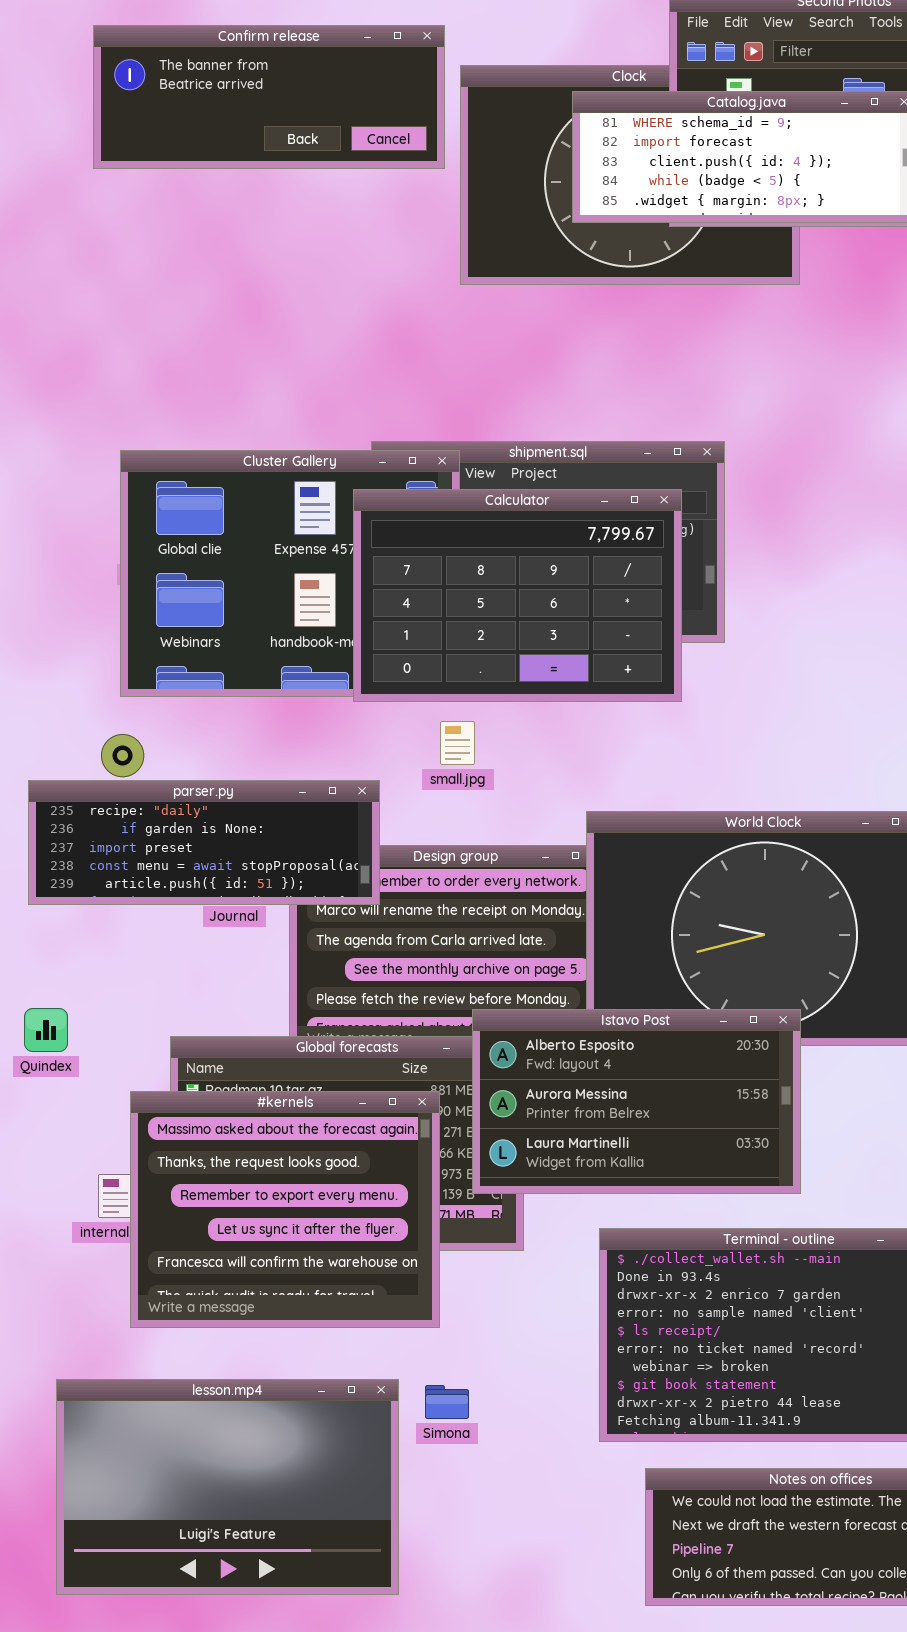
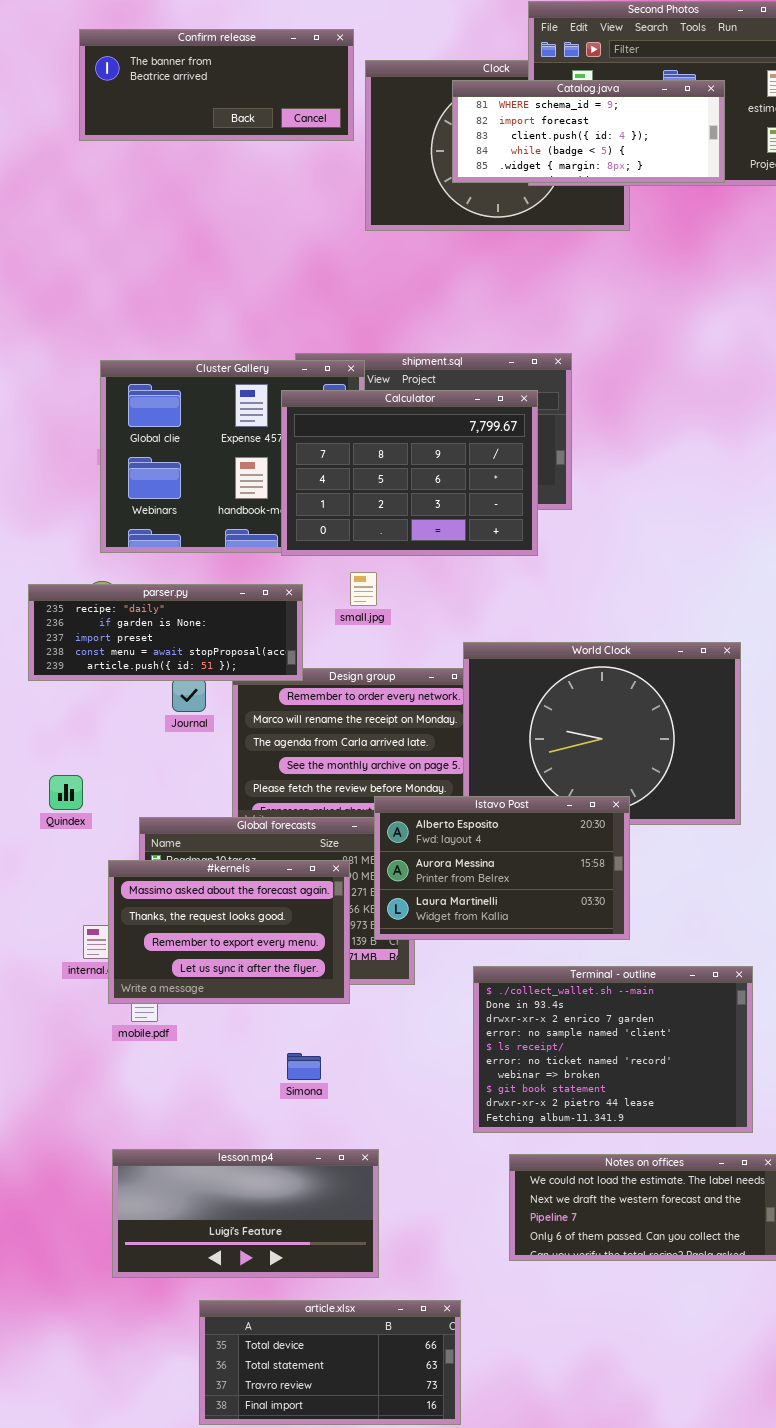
parser.py: [28,780,380,905] -> [28,584,303,681], moved
Quindex: [24,1008,68,1052] -> [49,775,83,810], moved
#kernels: [130,1091,440,1328] -> [108,860,350,1004], resized
lesson.mp4: [56,1379,399,1595] -> [112,1149,379,1278], moved, resized
Simona: [425,1385,469,1419] -> [287,1053,321,1080], moved

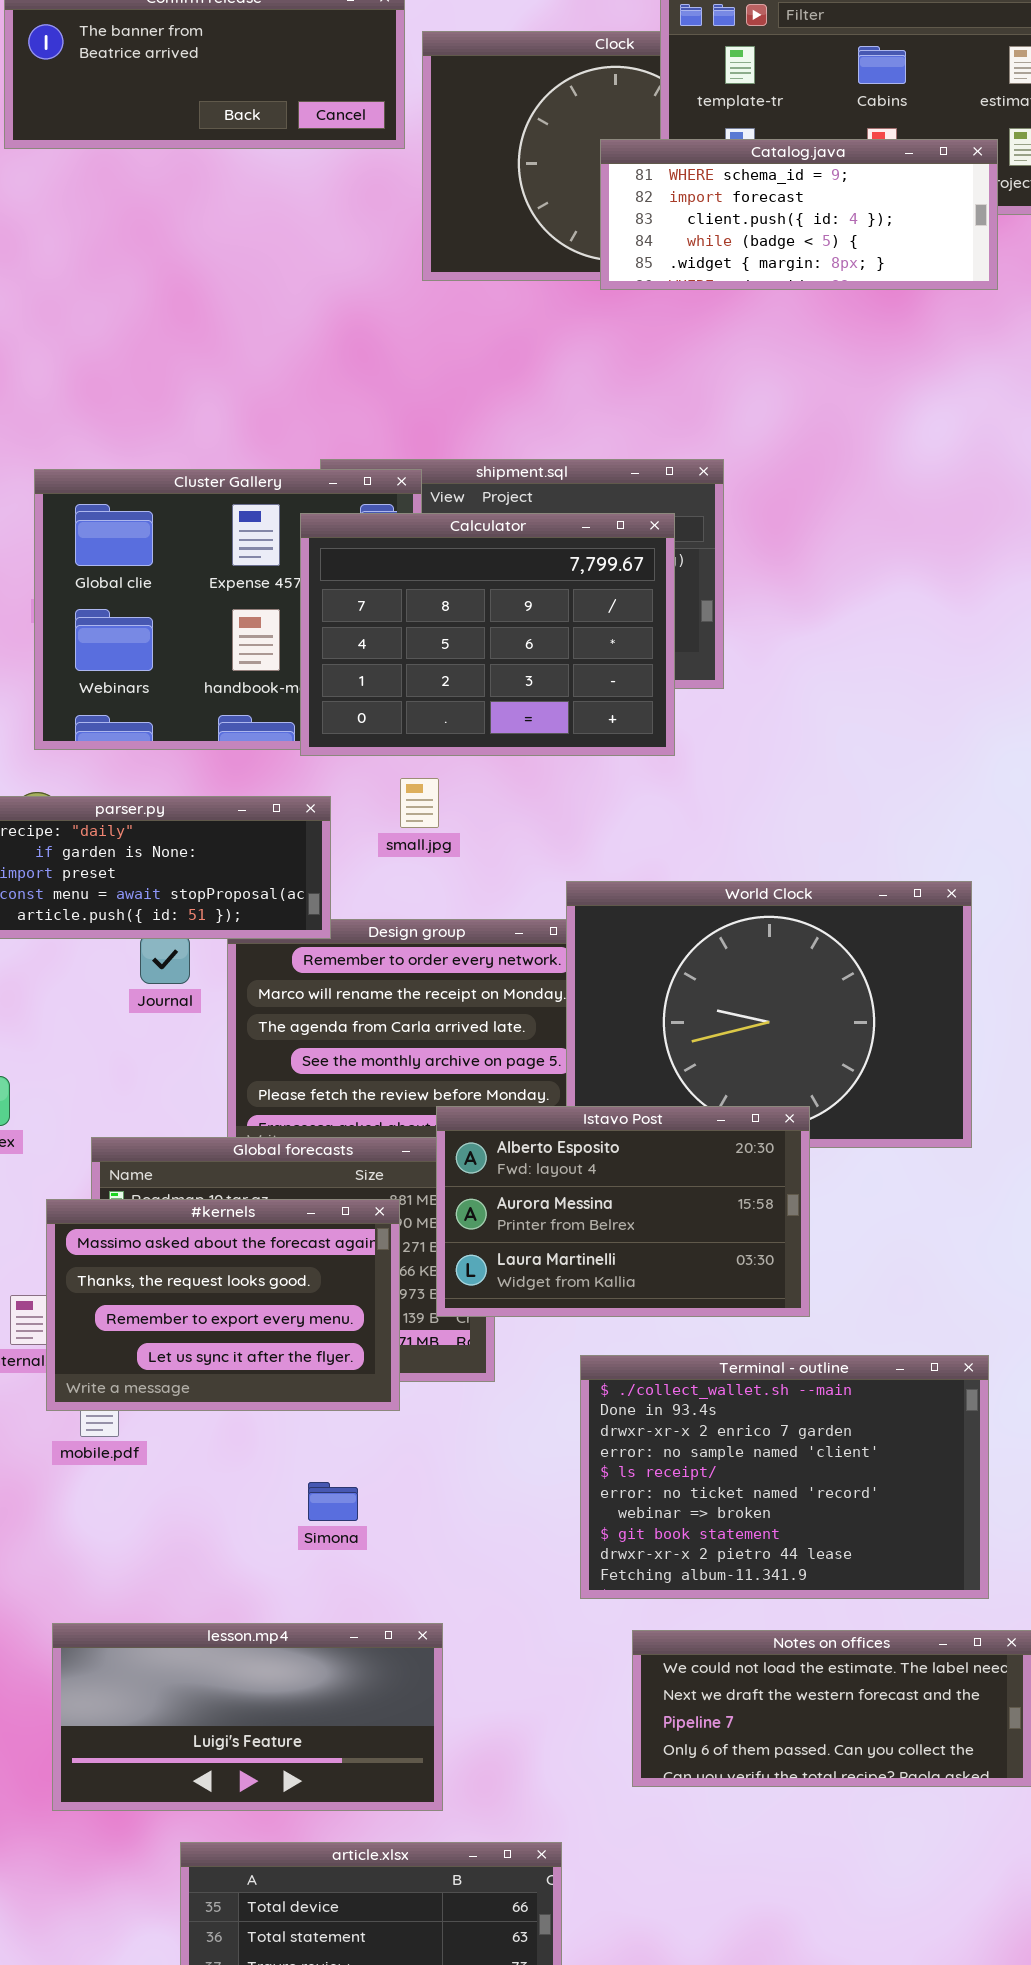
Catalog.java: [452,80,725,183] -> [600,139,998,290], moved

